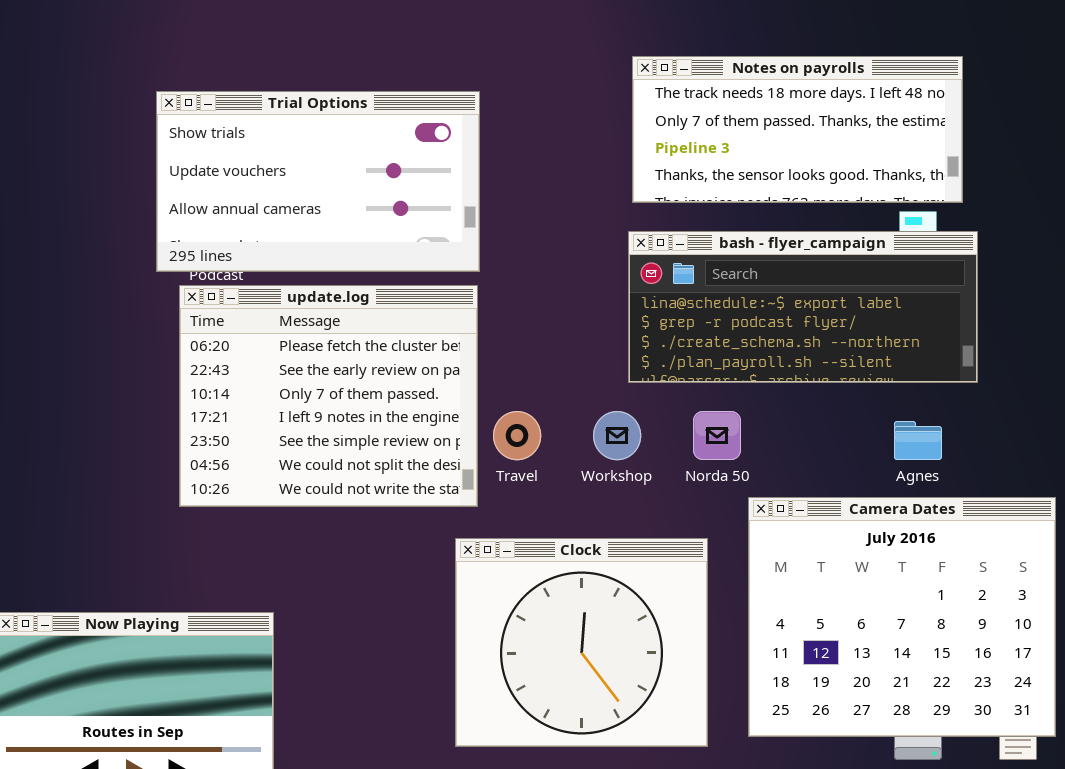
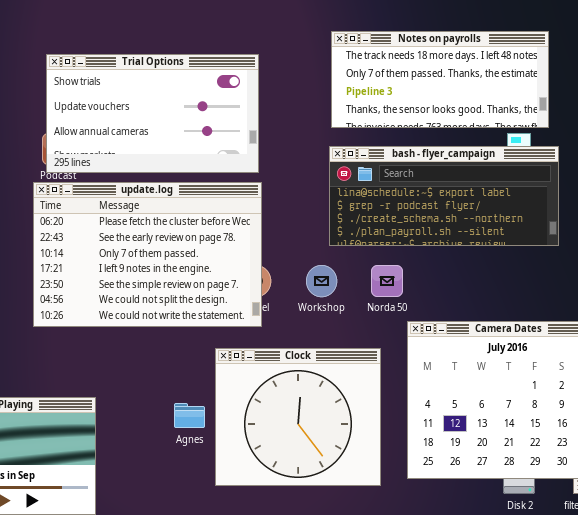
Trial Options: [156,91,480,272] -> [46,54,259,173], moved
update.log: [179,285,478,507] -> [33,182,262,327], resized
Agnes: [894,421,942,460] -> [174,403,205,428], moved

